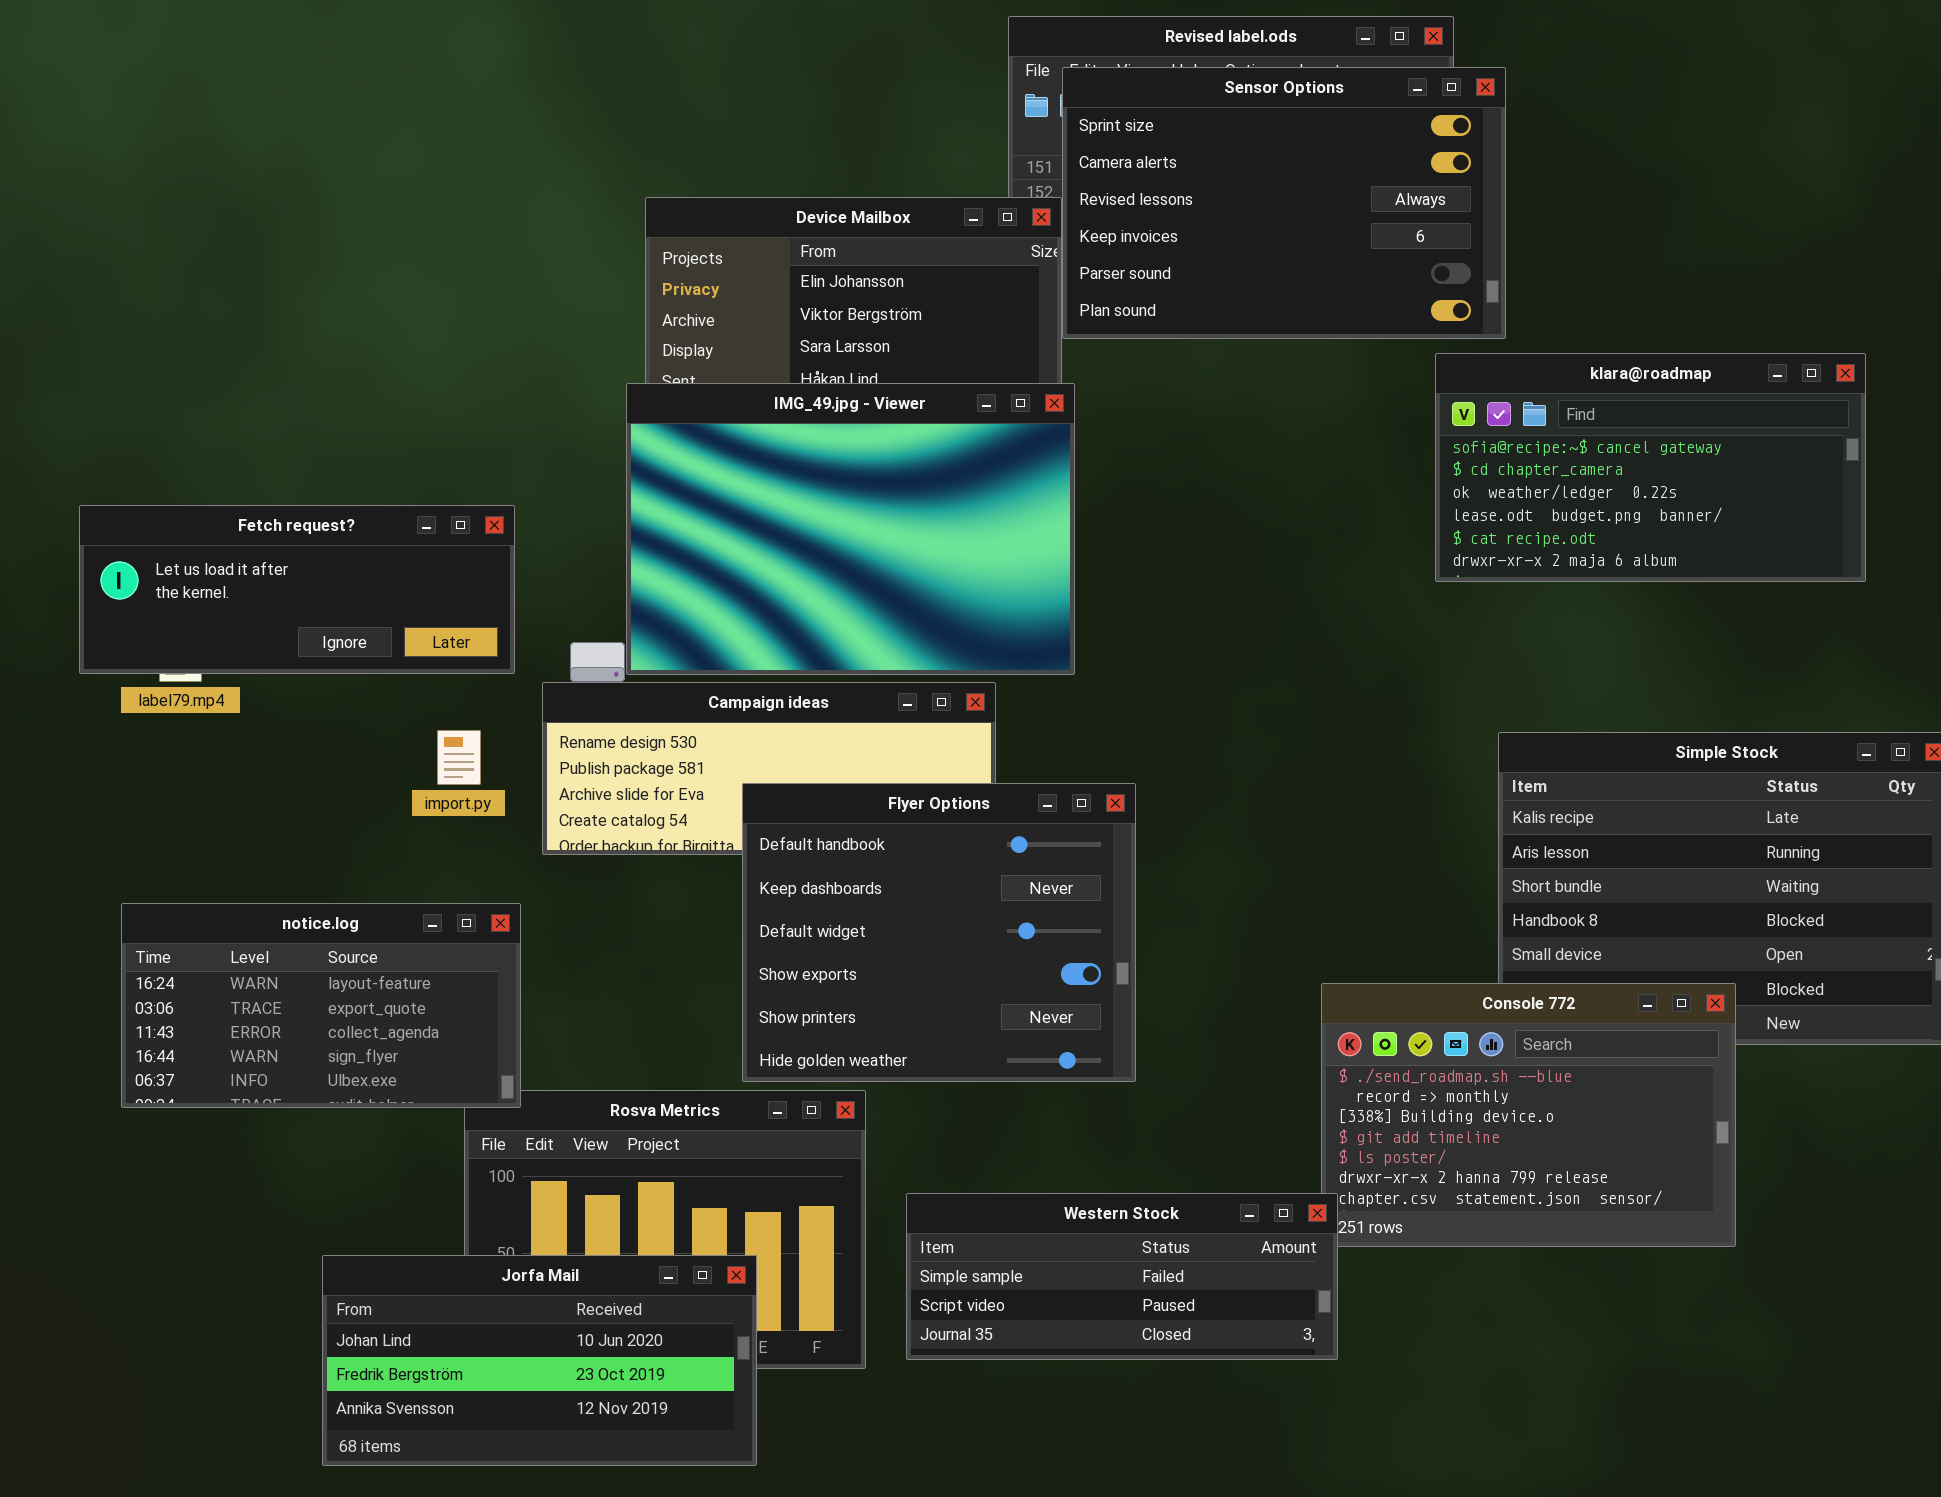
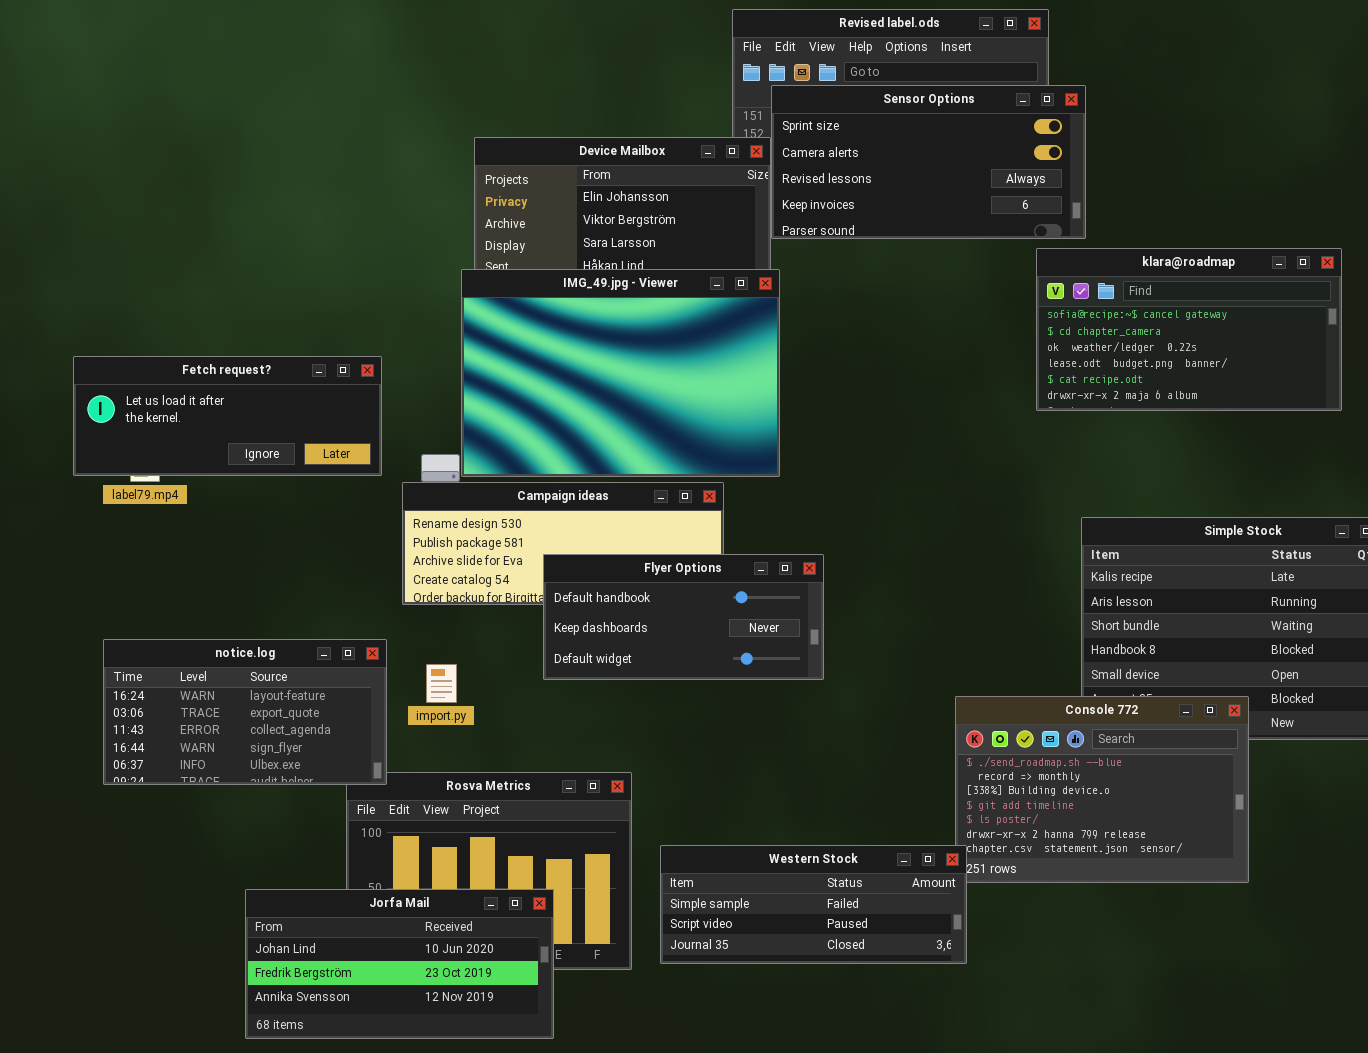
Sensor Options: [1062,67,1506,339] -> [771,85,1086,239], resized
import.py: [437,730,481,785] -> [426,664,457,703], moved
Flyer Options: [742,783,1136,1082] -> [543,554,824,680], resized

